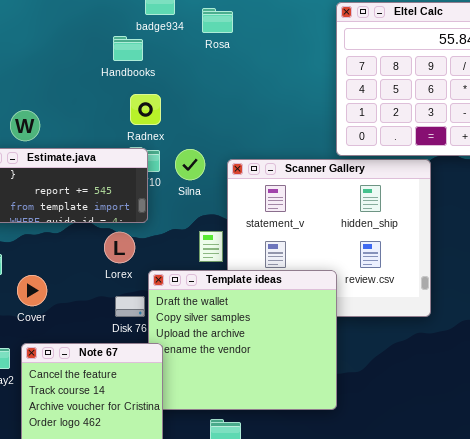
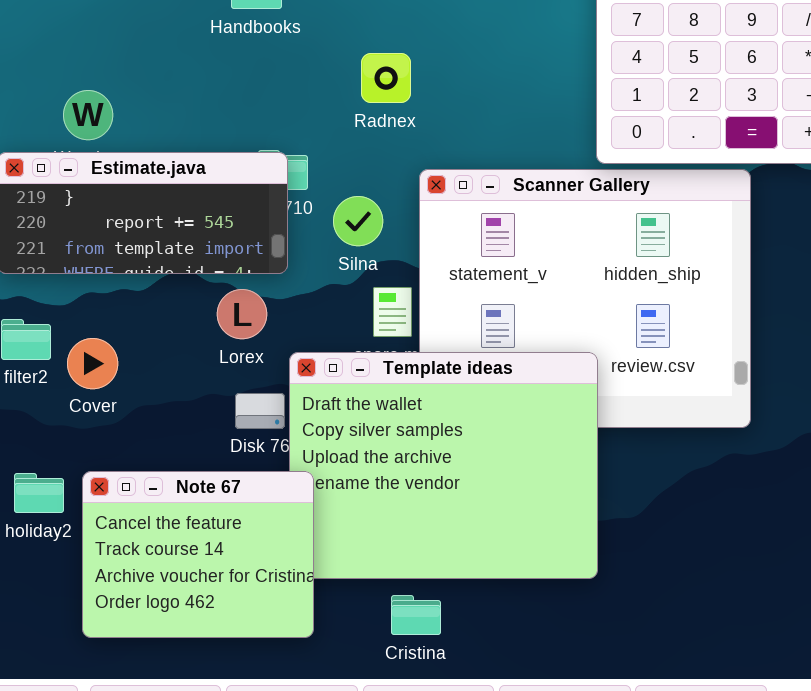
Radnex: [130,94,161,125] -> [361,53,411,103], moved
Silna: [175,149,205,180] -> [333,196,383,246], moved
Cover: [17,275,47,306] -> [67,338,118,389], moved

